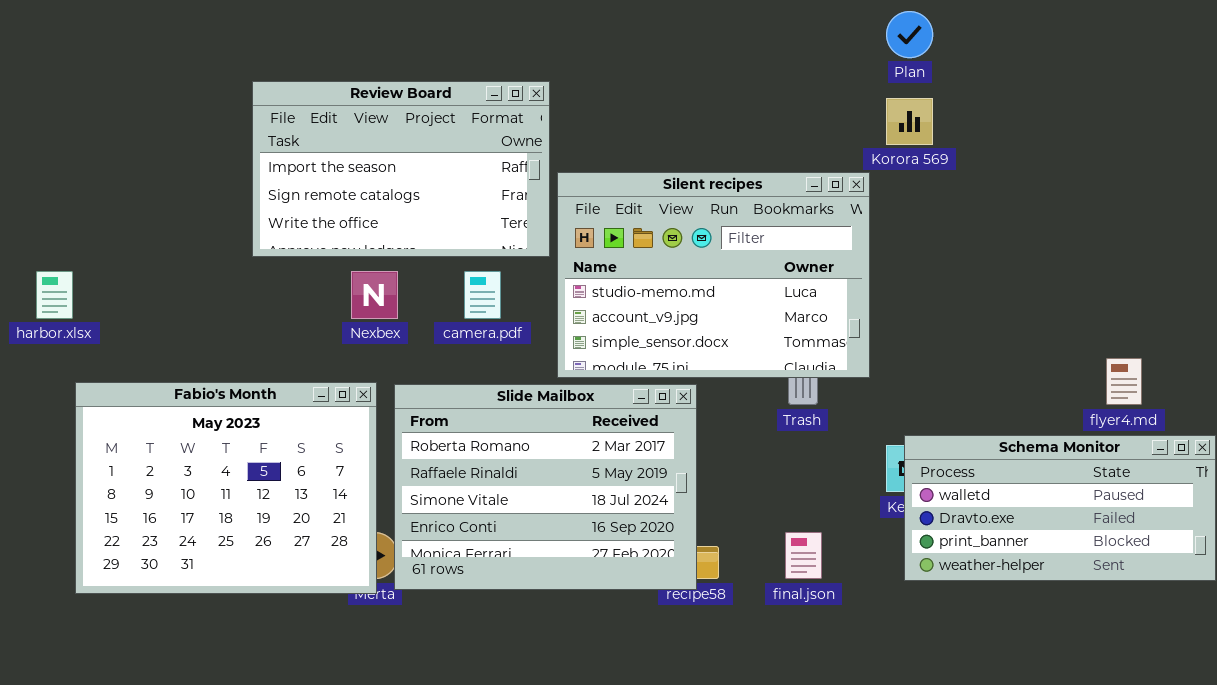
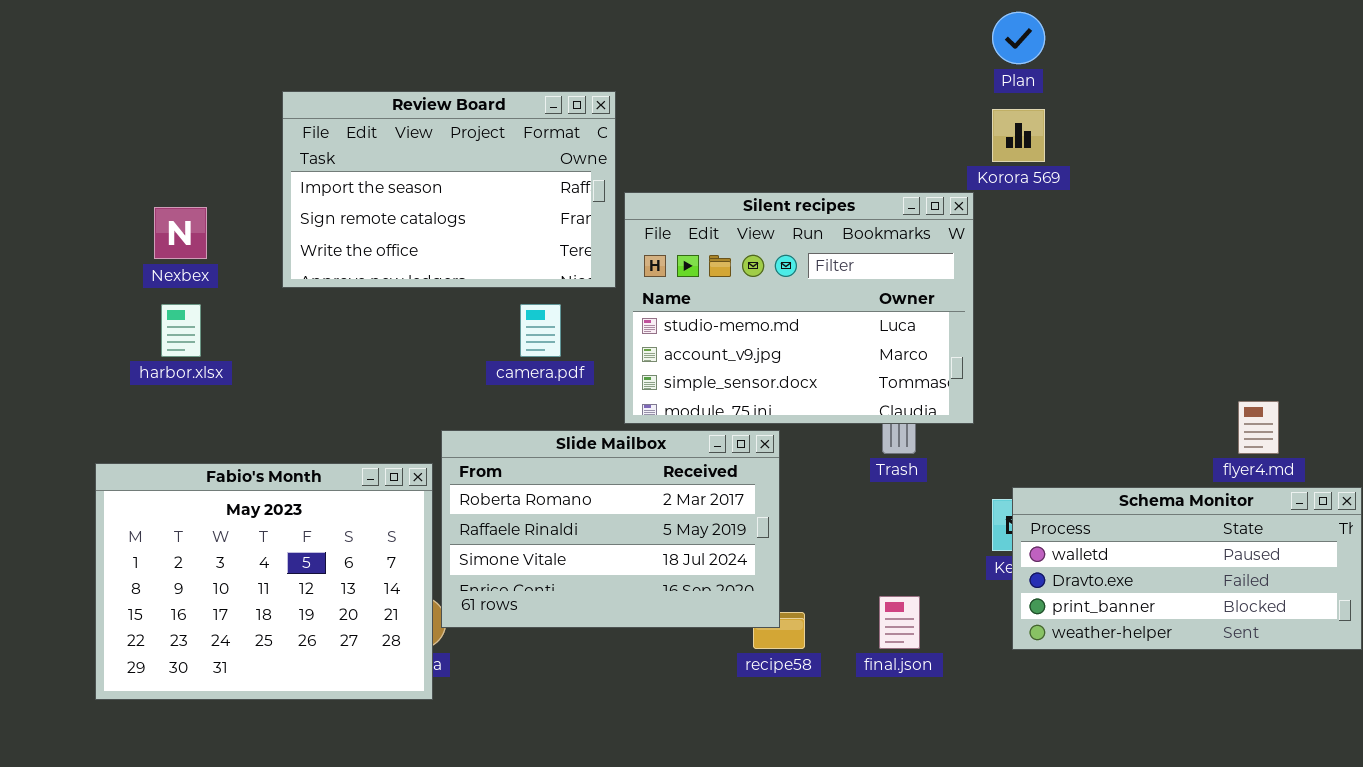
harbor.xlsx: [36,271,73,319] -> [161,304,201,357], moved
Nexbex: [351,271,398,319] -> [154,207,207,259], moved
Fabio's Month: [75,382,377,594] -> [95,463,433,700], moved
Slide Mailbox: [394,384,697,590] -> [441,430,780,628], resized

